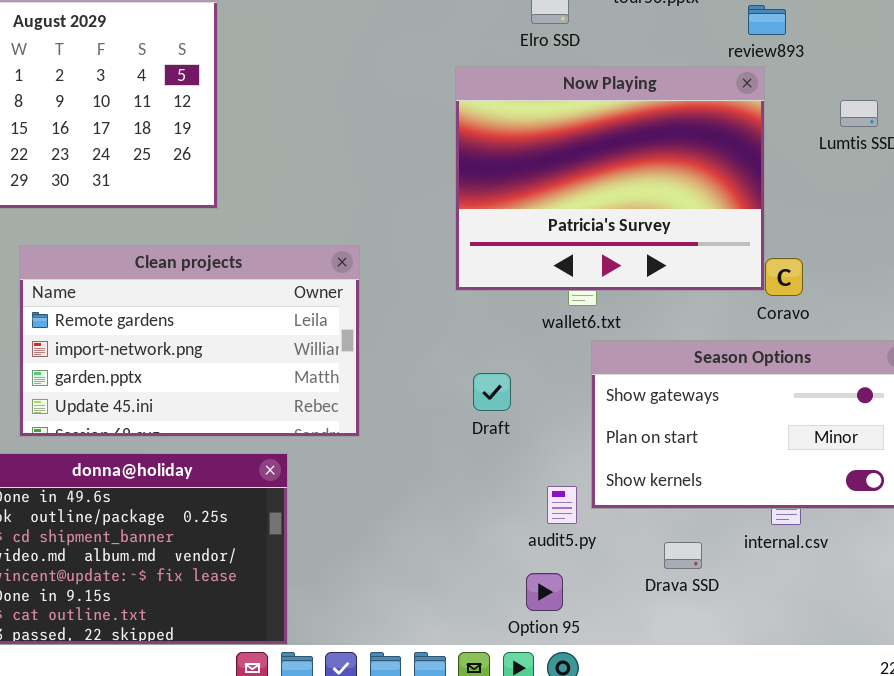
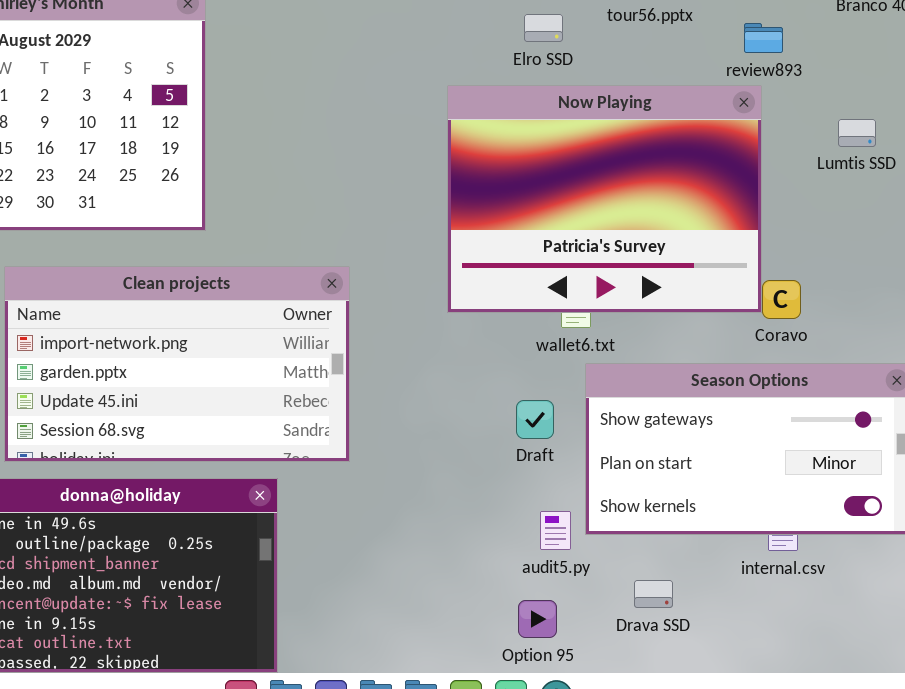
Clean projects: [19,245,360,437] -> [4,266,350,462], scrolled down 1 row
Draft: [473,373,511,411] -> [516,400,554,439], moved
Drava SSD: [664,542,702,569] -> [634,580,673,608], moved

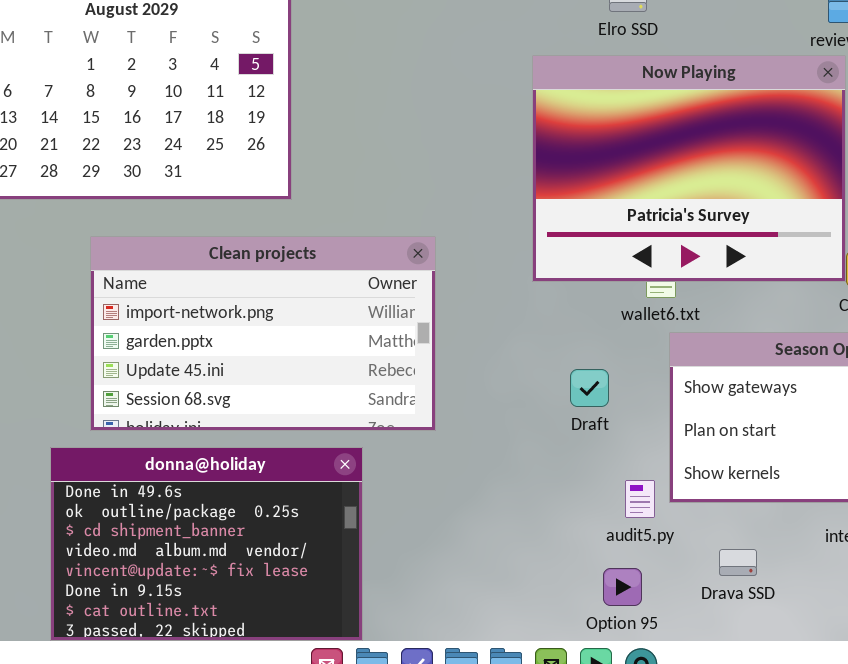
Draft: [516,400,554,439] -> [570,369,609,407], moved

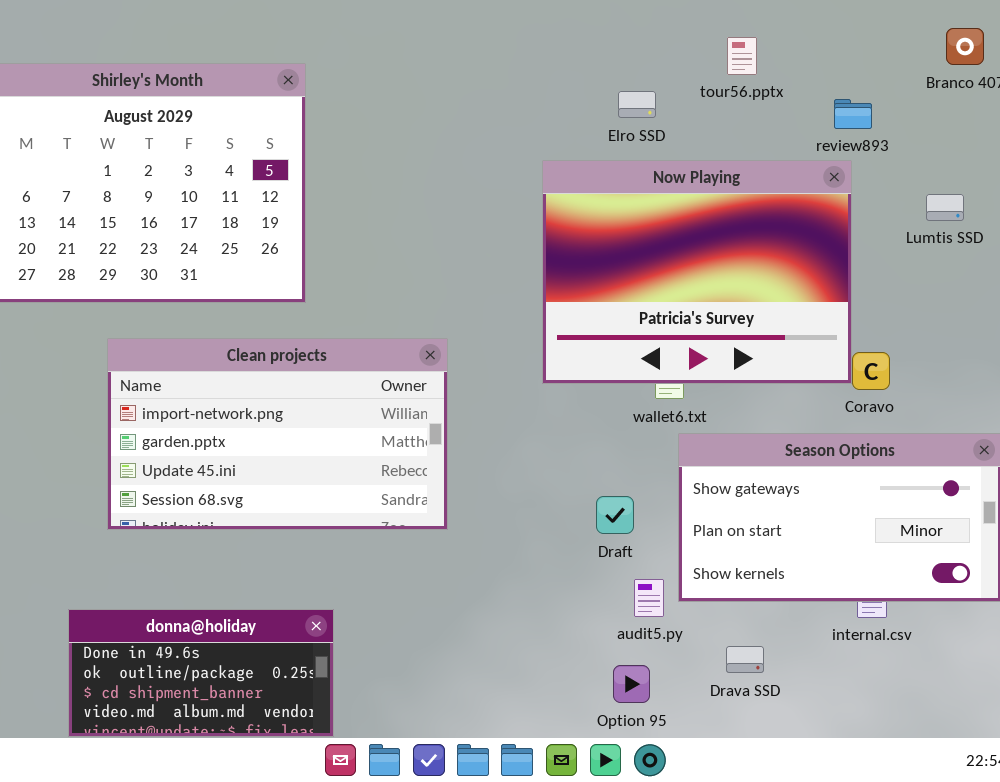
Draft: [570,369,609,407] -> [596,496,634,534], moved
donna@holiday: [50,447,363,641] -> [68,609,334,737], resized

